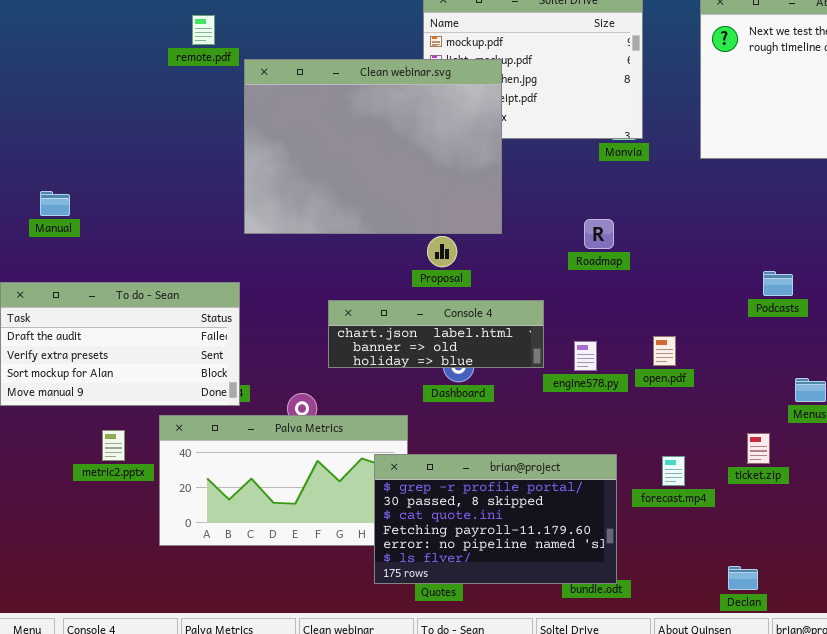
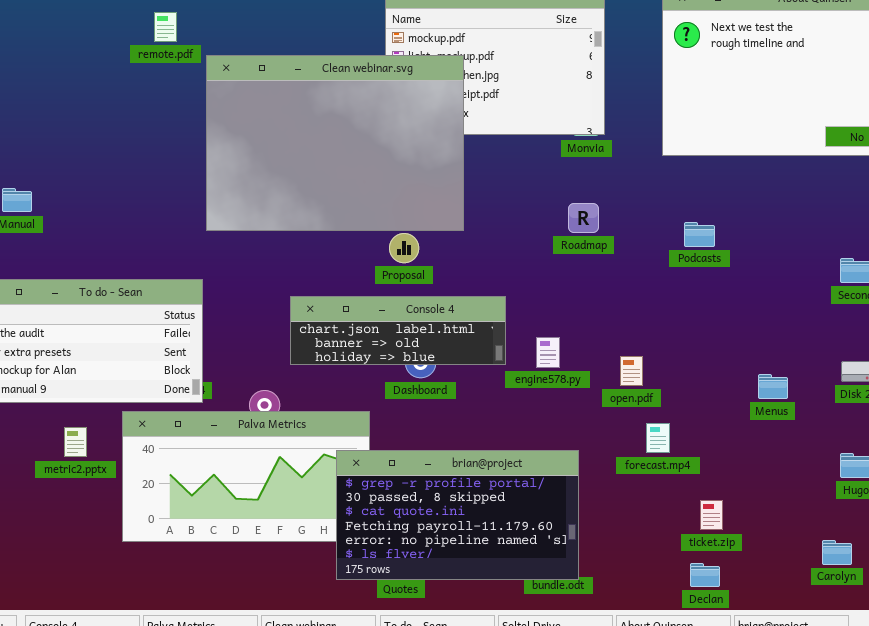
Roadmap: [584,219,614,249] -> [568,203,599,233], moved
Podcasts: [763,271,793,296] -> [684,222,715,247], moved
open.pdf: [653,336,676,366] -> [620,356,643,386], moved
ticket.zip: [747,433,770,464] -> [700,500,723,530], moved
forecast.mp4: [662,456,685,486] -> [646,423,670,453], moved

